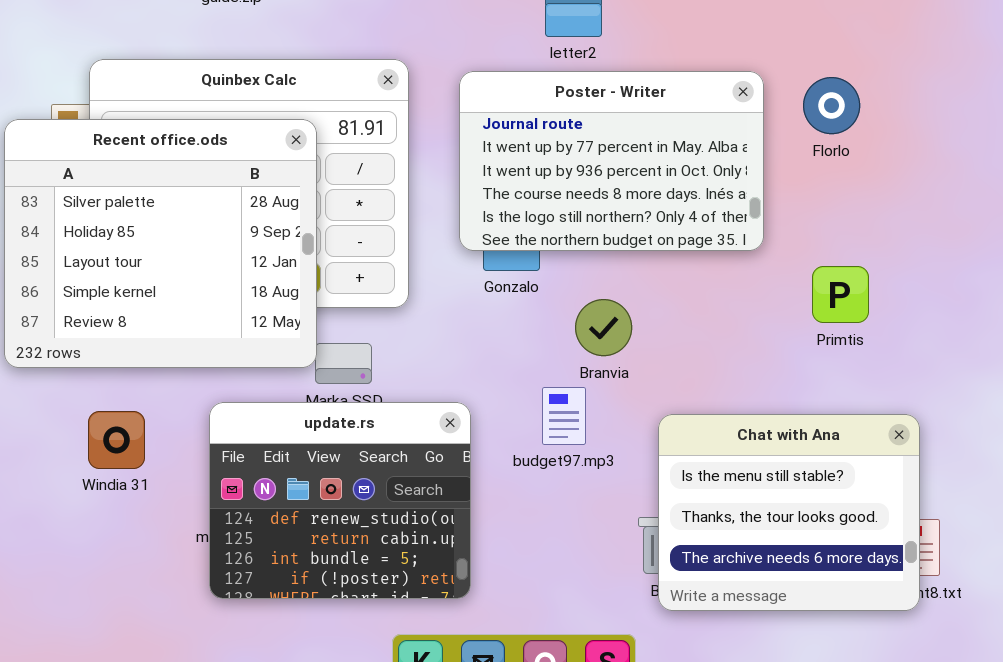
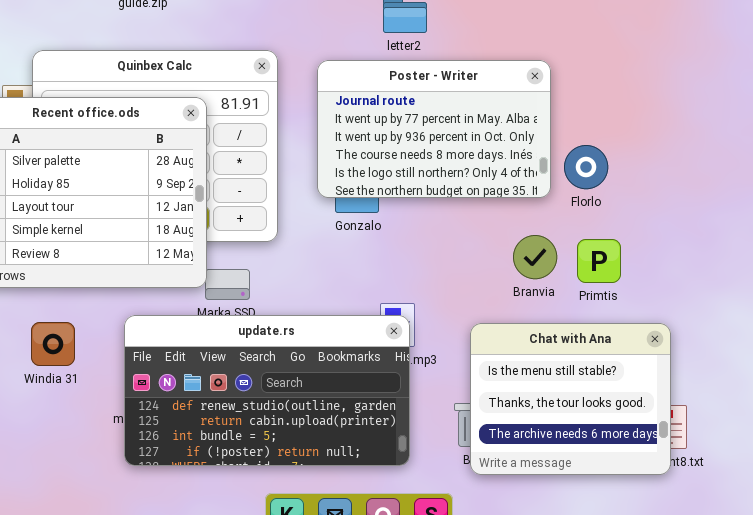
Florlo: [803,77,860,134] -> [564,145,608,189], moved
Primtis: [812,266,869,323] -> [577,239,621,283], moved
Branvia: [575,299,632,356] -> [513,235,557,279], moved
update.rs: [209,402,471,599] -> [124,315,410,466], resized

